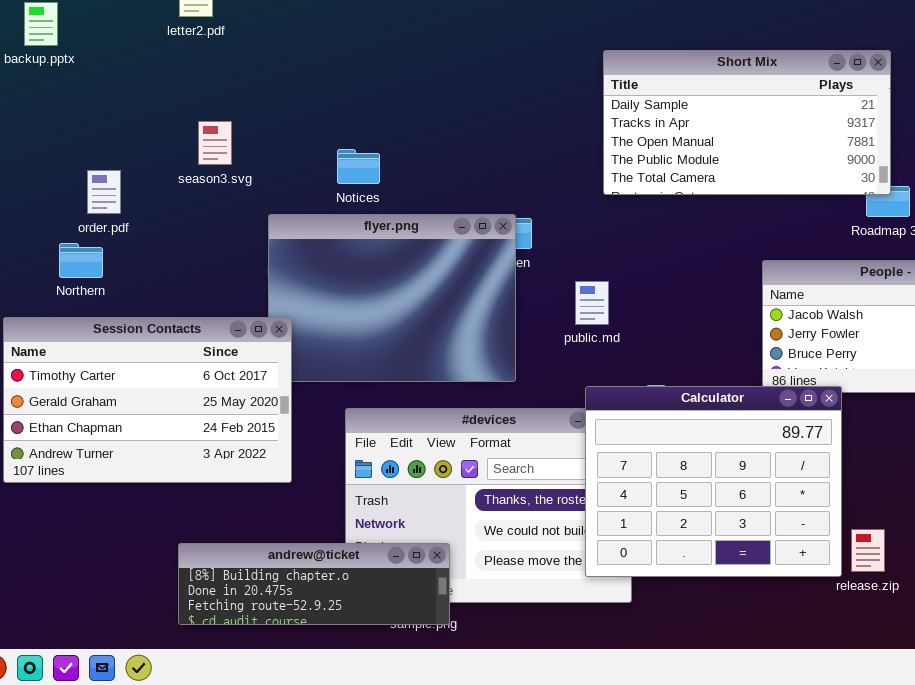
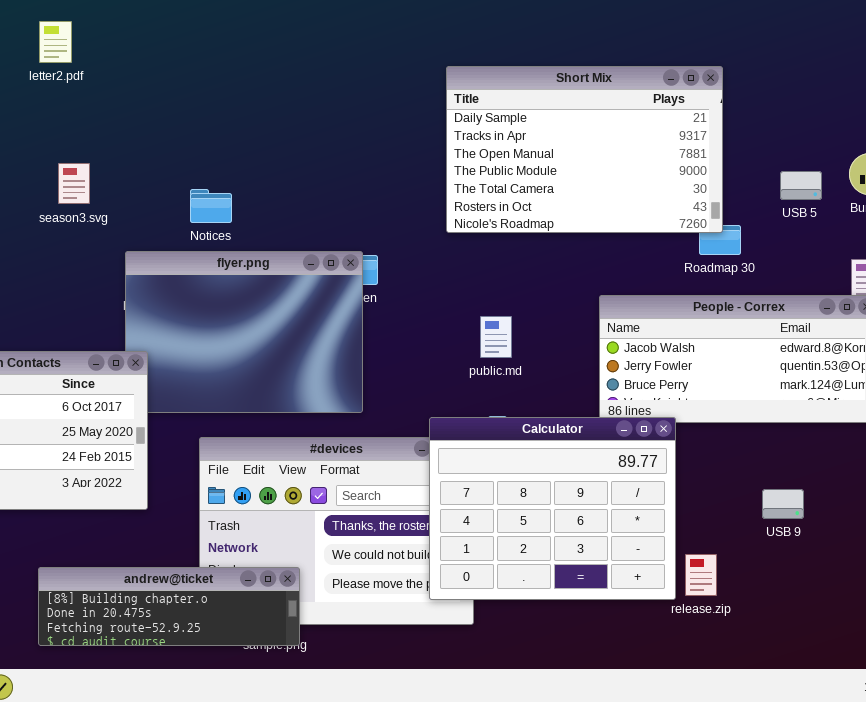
Short Mix: [603,50,891,195] -> [446,66,723,233], resized
public.md: [575,281,609,325] -> [480,316,512,358], moved

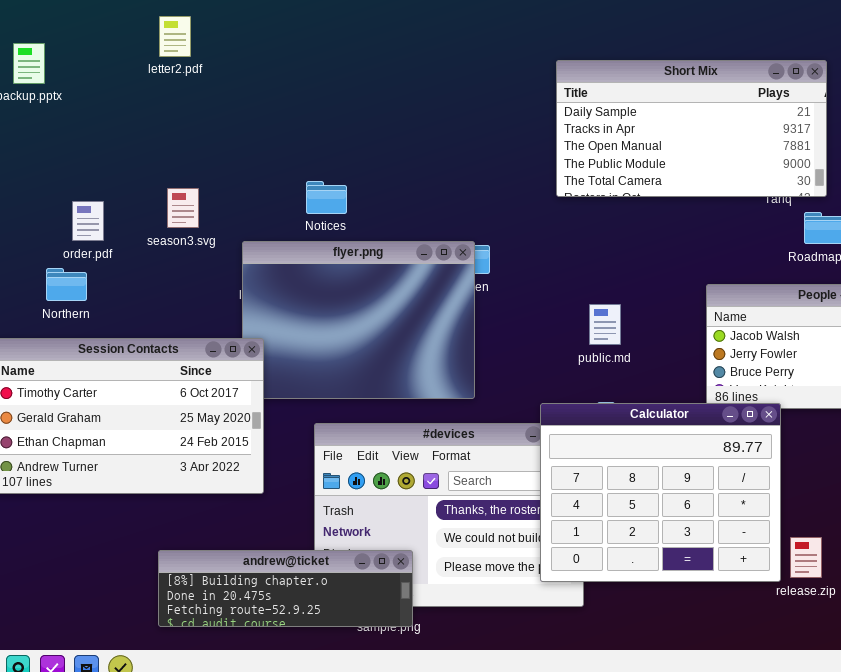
Short Mix: [446,66,723,233] -> [556,60,827,197], resized
season3.svg: [58,163,90,204] -> [167,188,199,228], moved

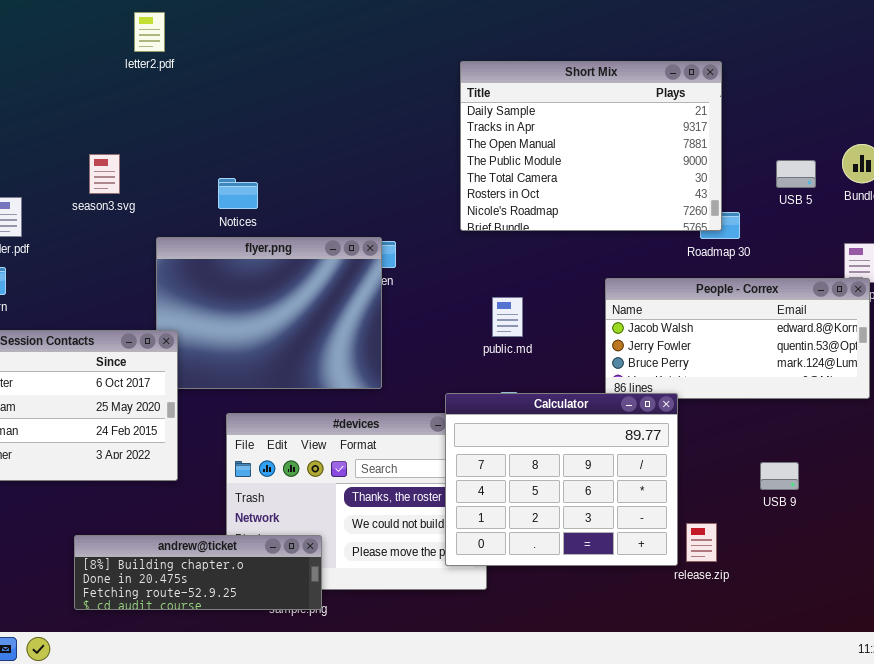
letter2.pdf: [159,16,191,57] -> [134,12,165,52], moved
Short Mix: [556,60,827,197] -> [460,61,722,231], resized
season3.svg: [167,188,199,228] -> [89,154,120,194], moved

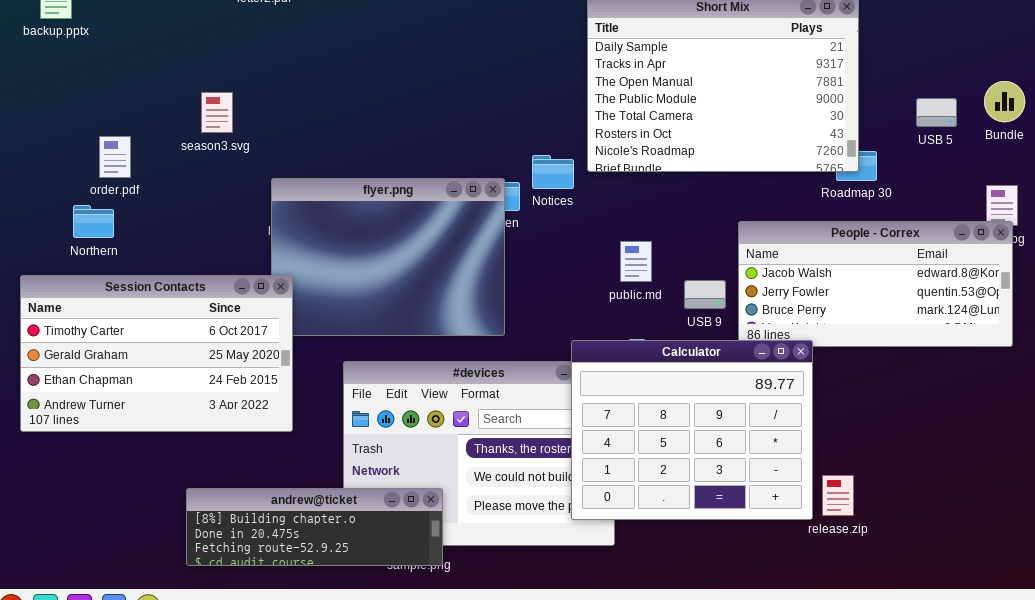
Notices: [218,178,258,209] -> [532,155,574,189], moved
USB 9: [760,462,799,490] -> [684,280,726,309], moved

